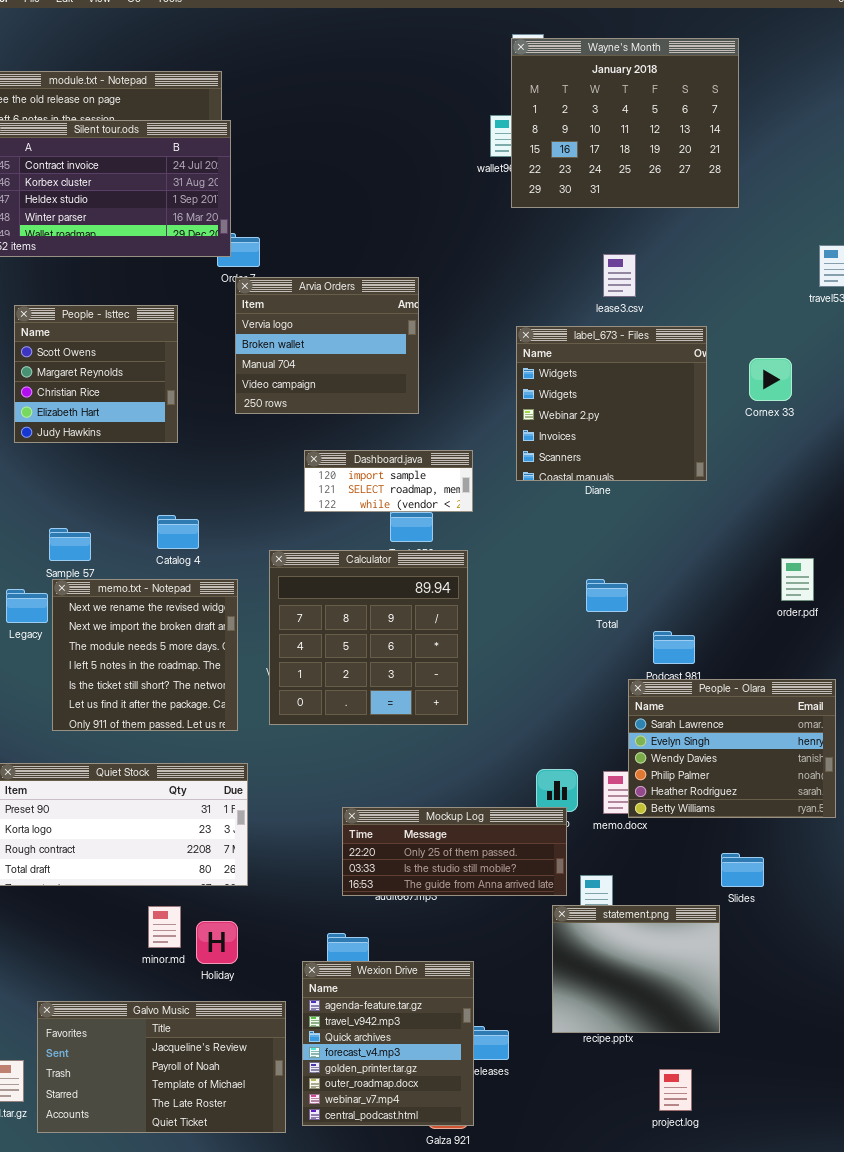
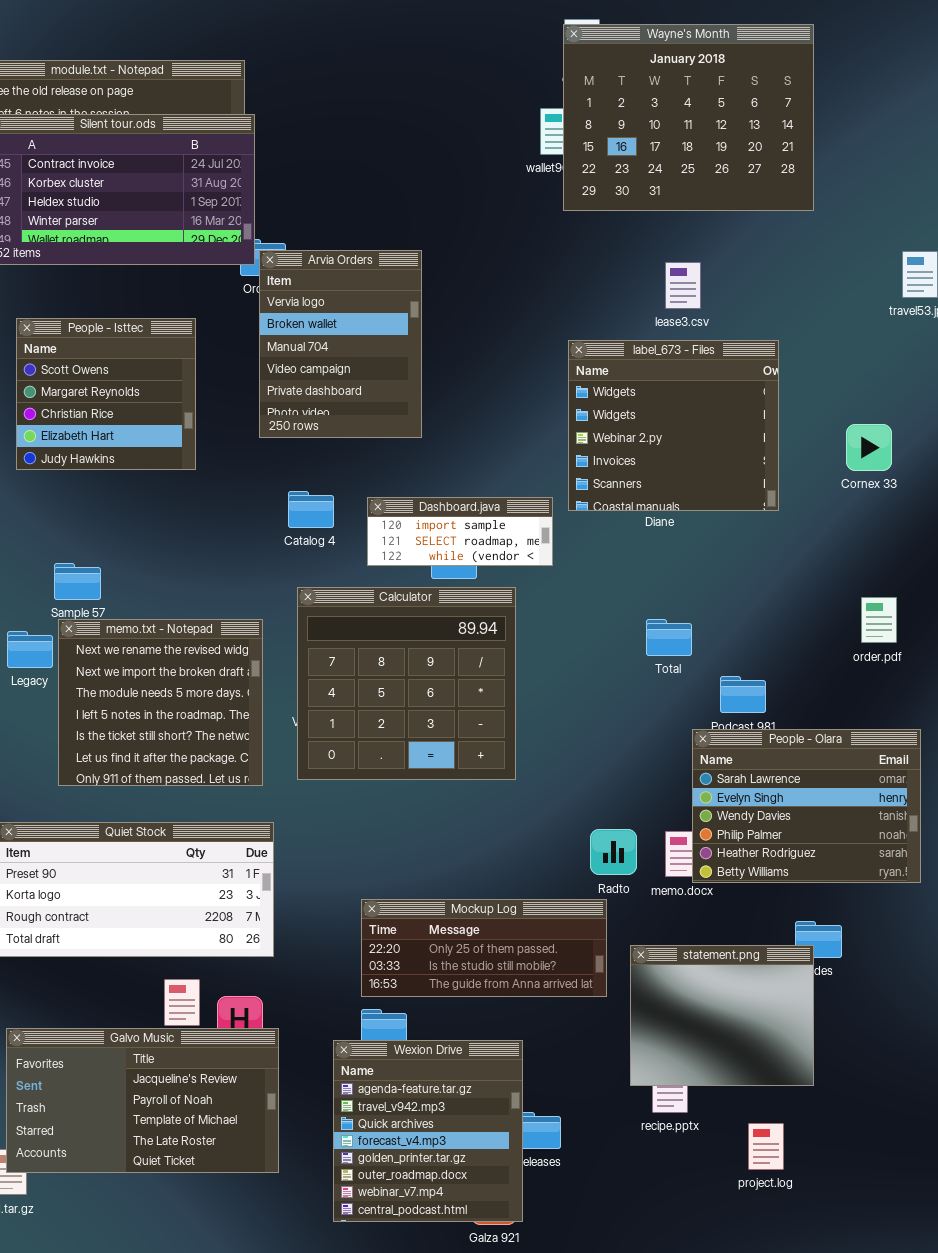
Arvia Orders: [235,277,419,414] -> [259,250,422,438], resized
Cornex 33: [749,358,792,401] -> [846,424,892,471], moved
Dashboard.java: [304,450,473,512] -> [367,497,553,566], moved
Catalog 4: [157,515,199,549] -> [288,491,334,528], moved
Mockup Log: [342,807,567,896] -> [361,899,607,997], moved
statement.png: [552,905,720,1033] -> [630,945,814,1086], moved
Galvo Music: [37,1001,286,1133] -> [6,1028,279,1173], moved
project.log: [659,1069,692,1111] -> [748,1123,784,1170], moved

